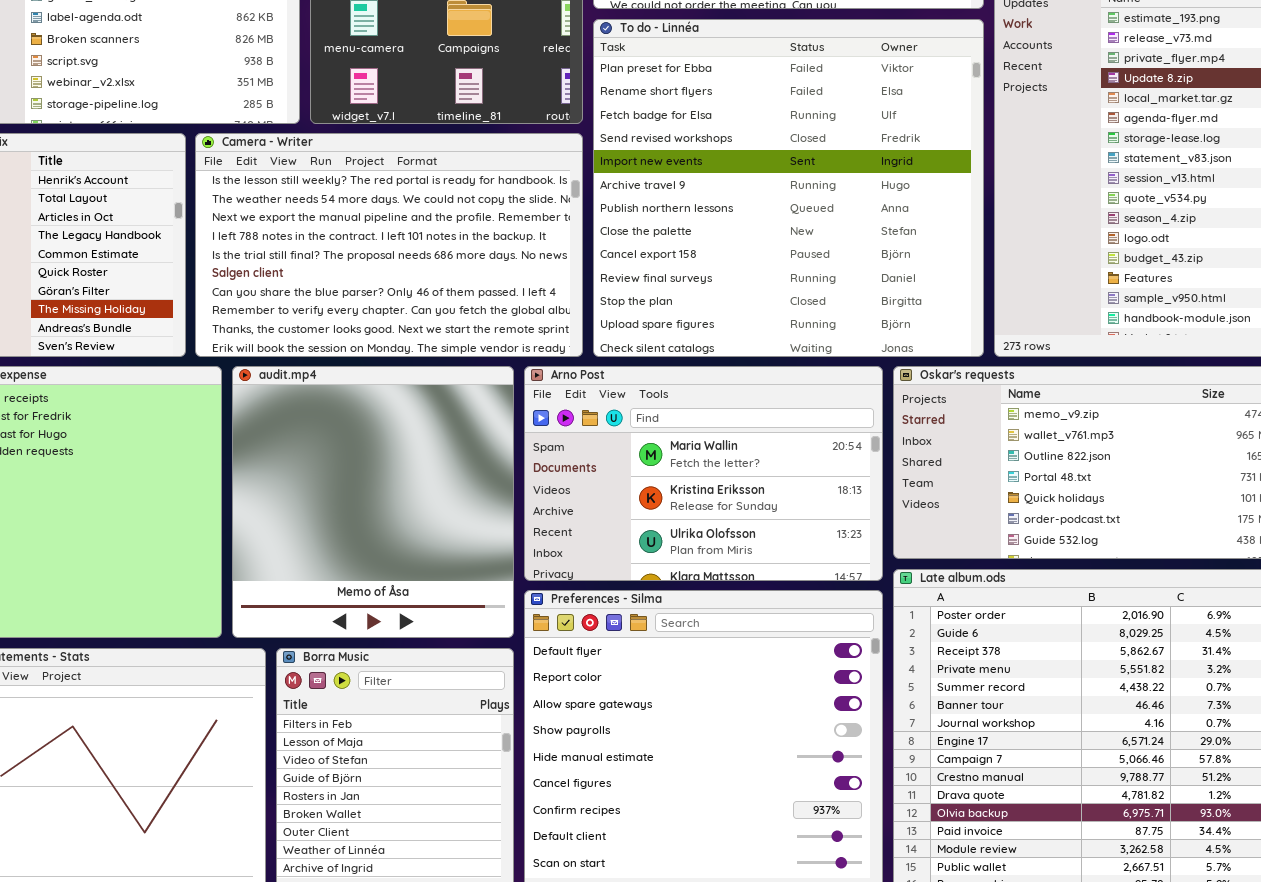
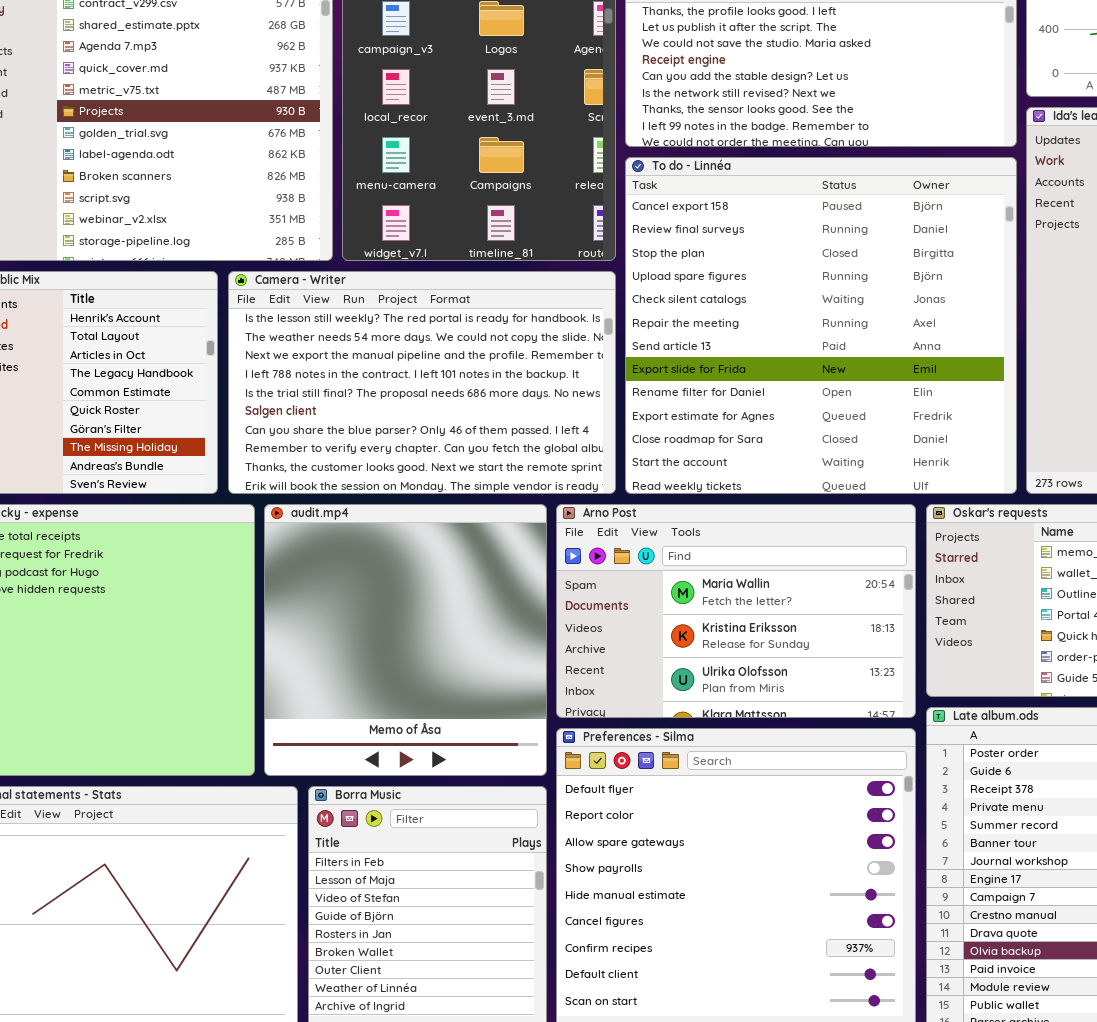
To do - Linnéa: [593,19,984,357] -> [625,157,1017,494], scrolled down 8 rows

